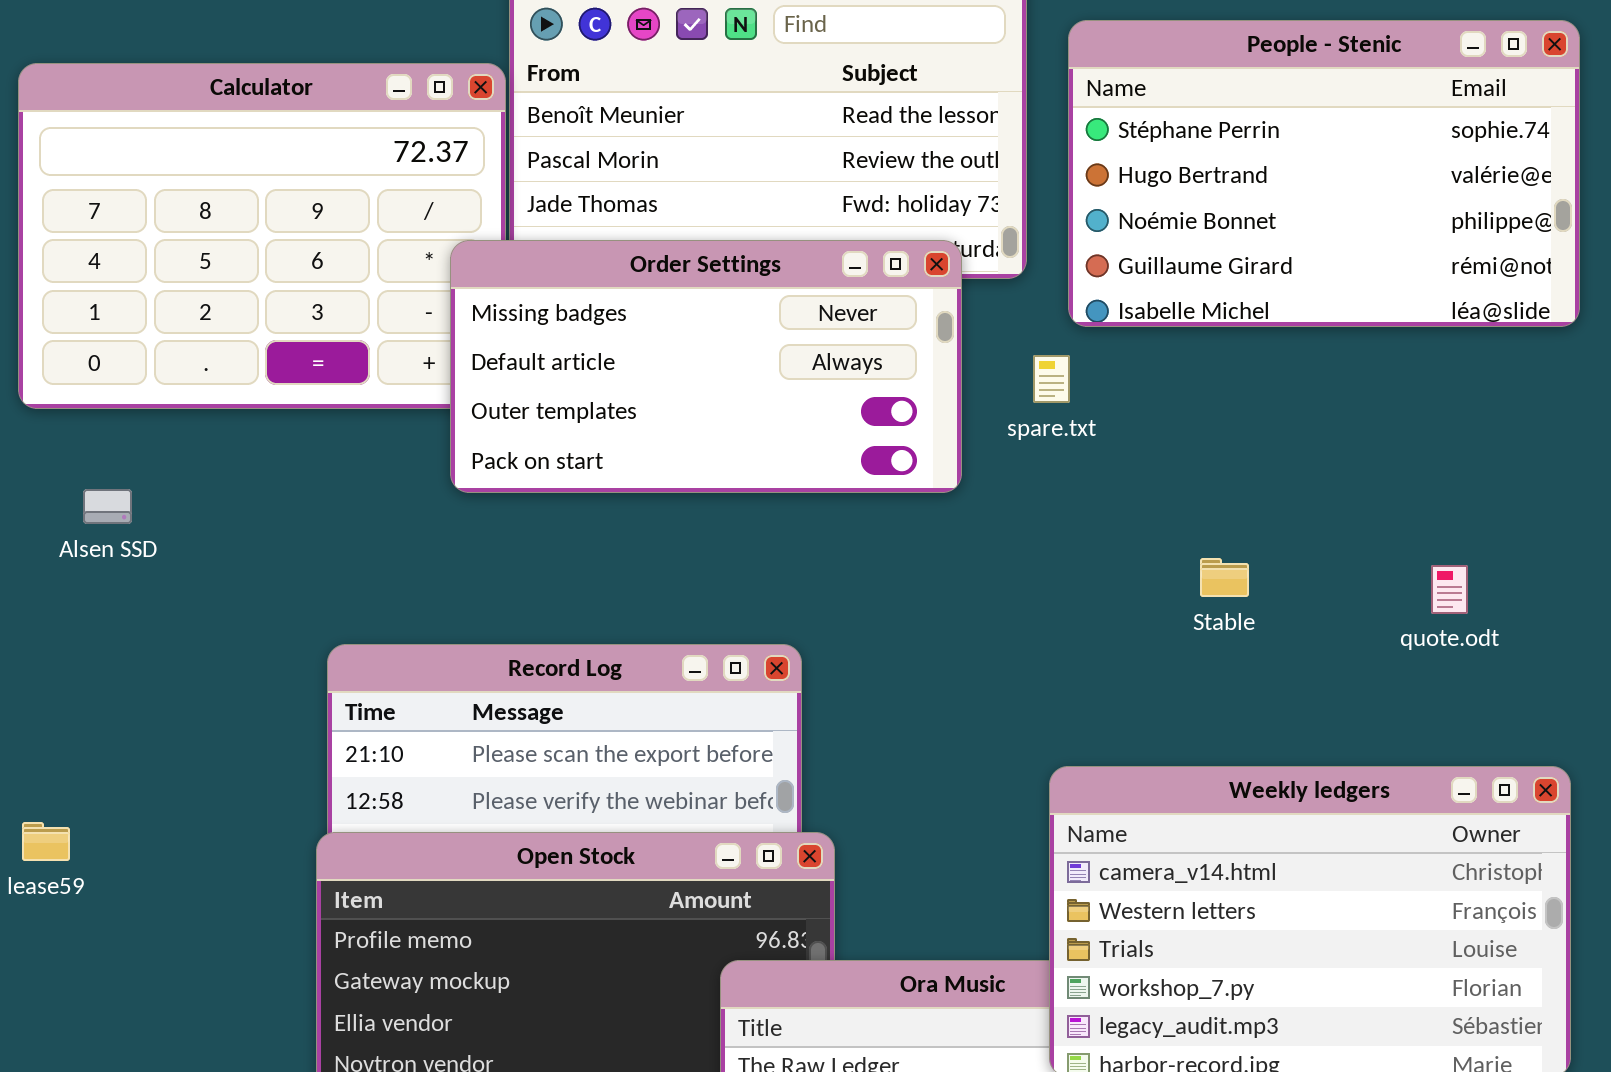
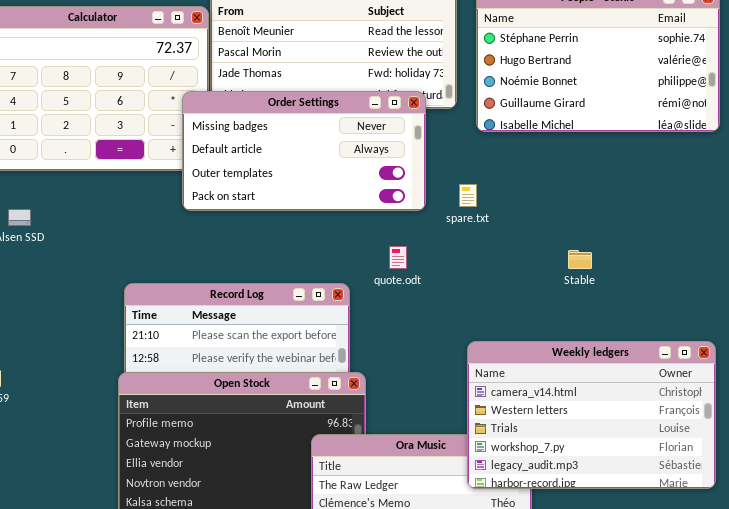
spare.txt: [1033,355,1070,403] -> [459,184,477,207], moved
Stable: [1200,558,1249,597] -> [568,250,592,269], moved
quote.odt: [1431,565,1468,614] -> [389,246,407,269], moved

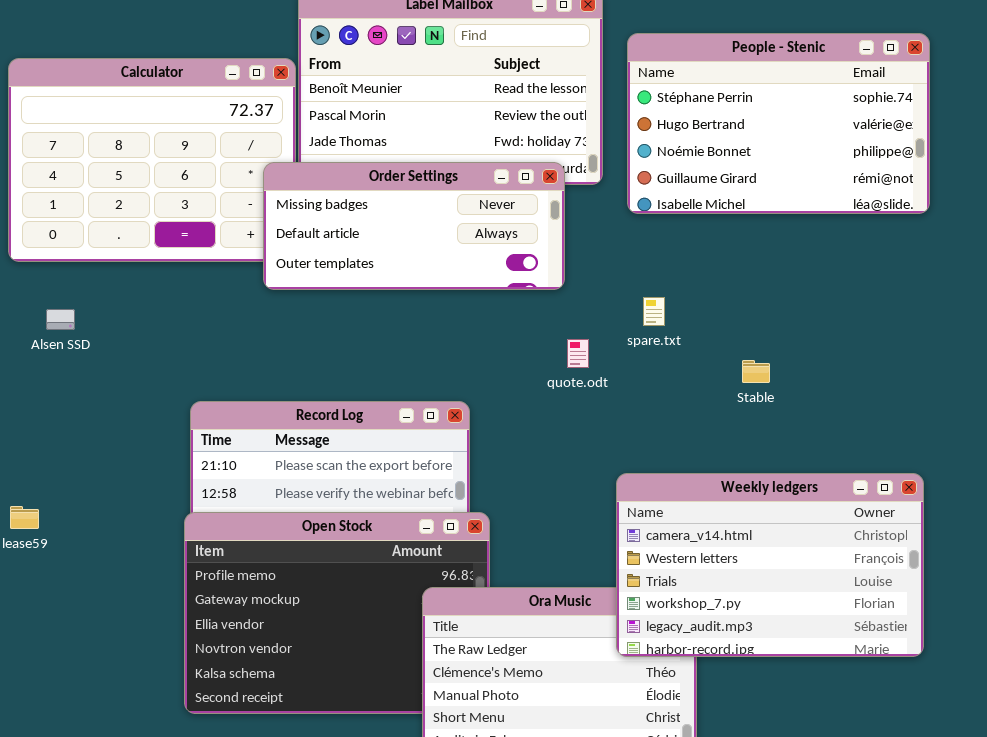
Order Settings: [182,91,426,211] -> [263,162,565,290], resized
spare.txt: [459,184,477,207] -> [643,297,665,326], moved
quote.odt: [389,246,407,269] -> [567,339,589,368], moved

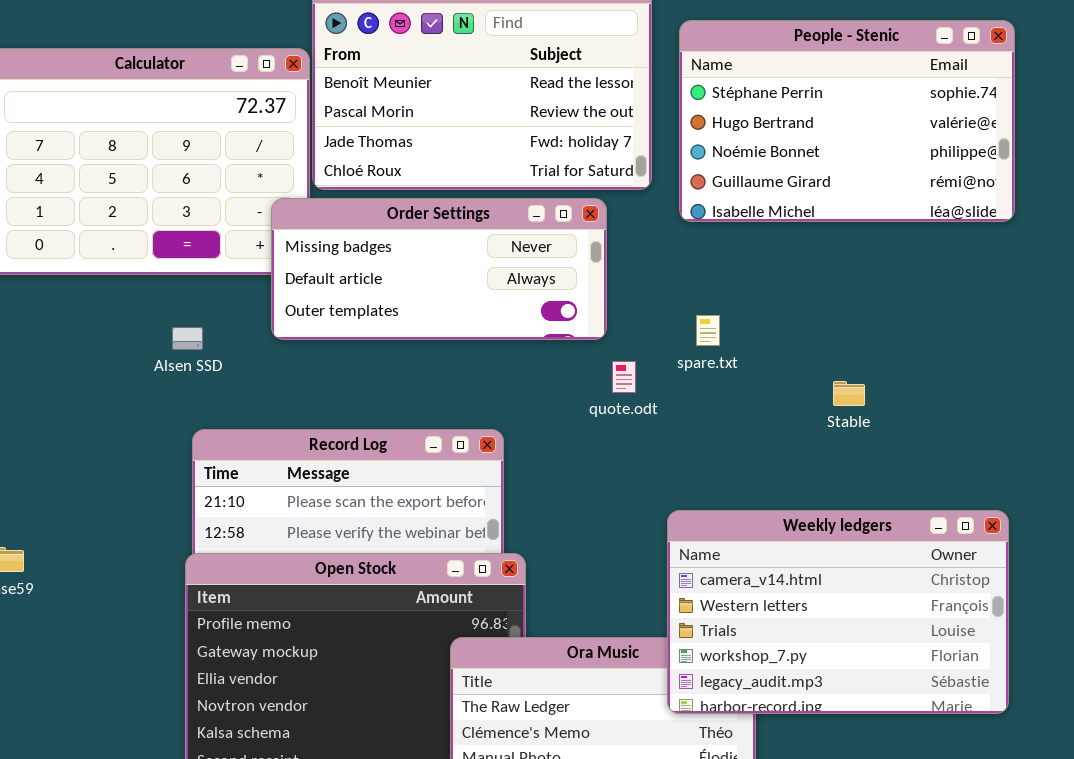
Order Settings: [263,162,565,290] -> [271,198,607,340], moved
Alsen SSD: [46,309,75,330] -> [172,327,203,350], moved
Stable: [742,360,770,383] -> [833,381,865,406], moved

